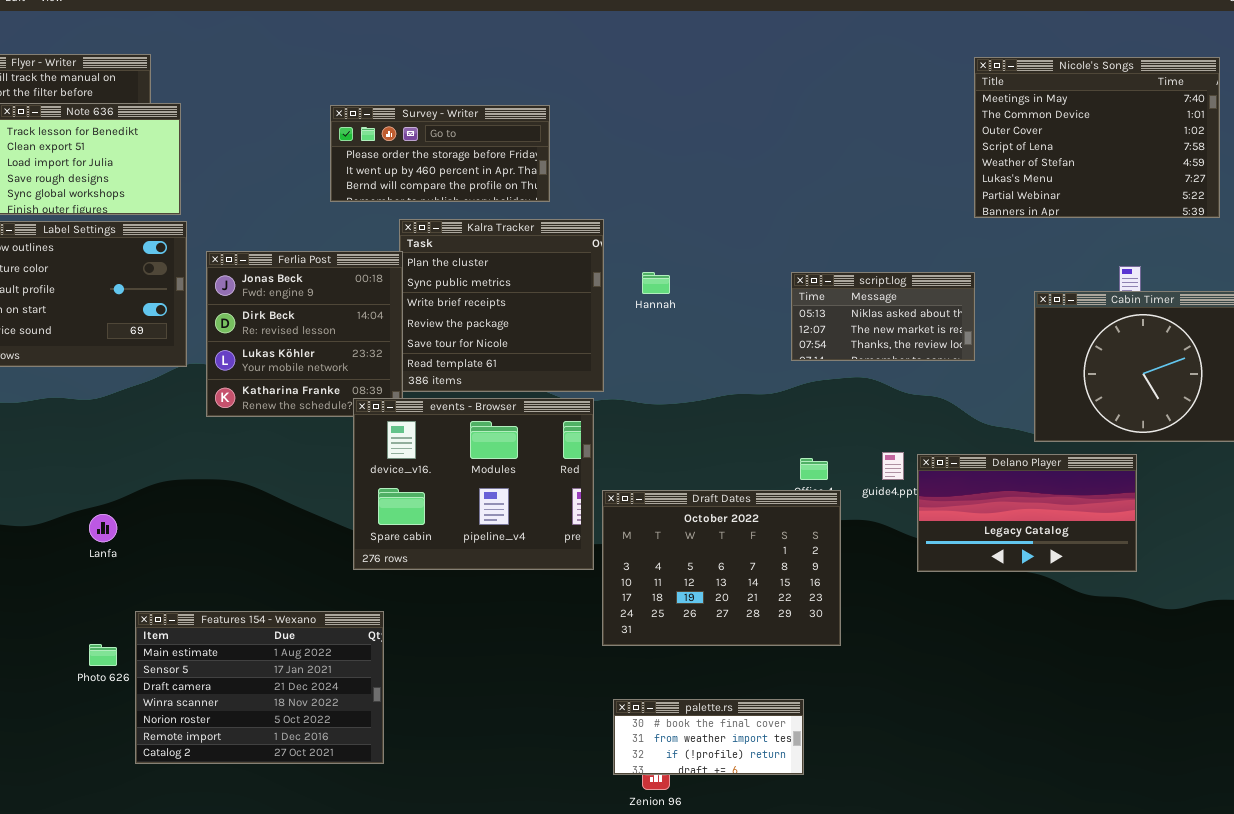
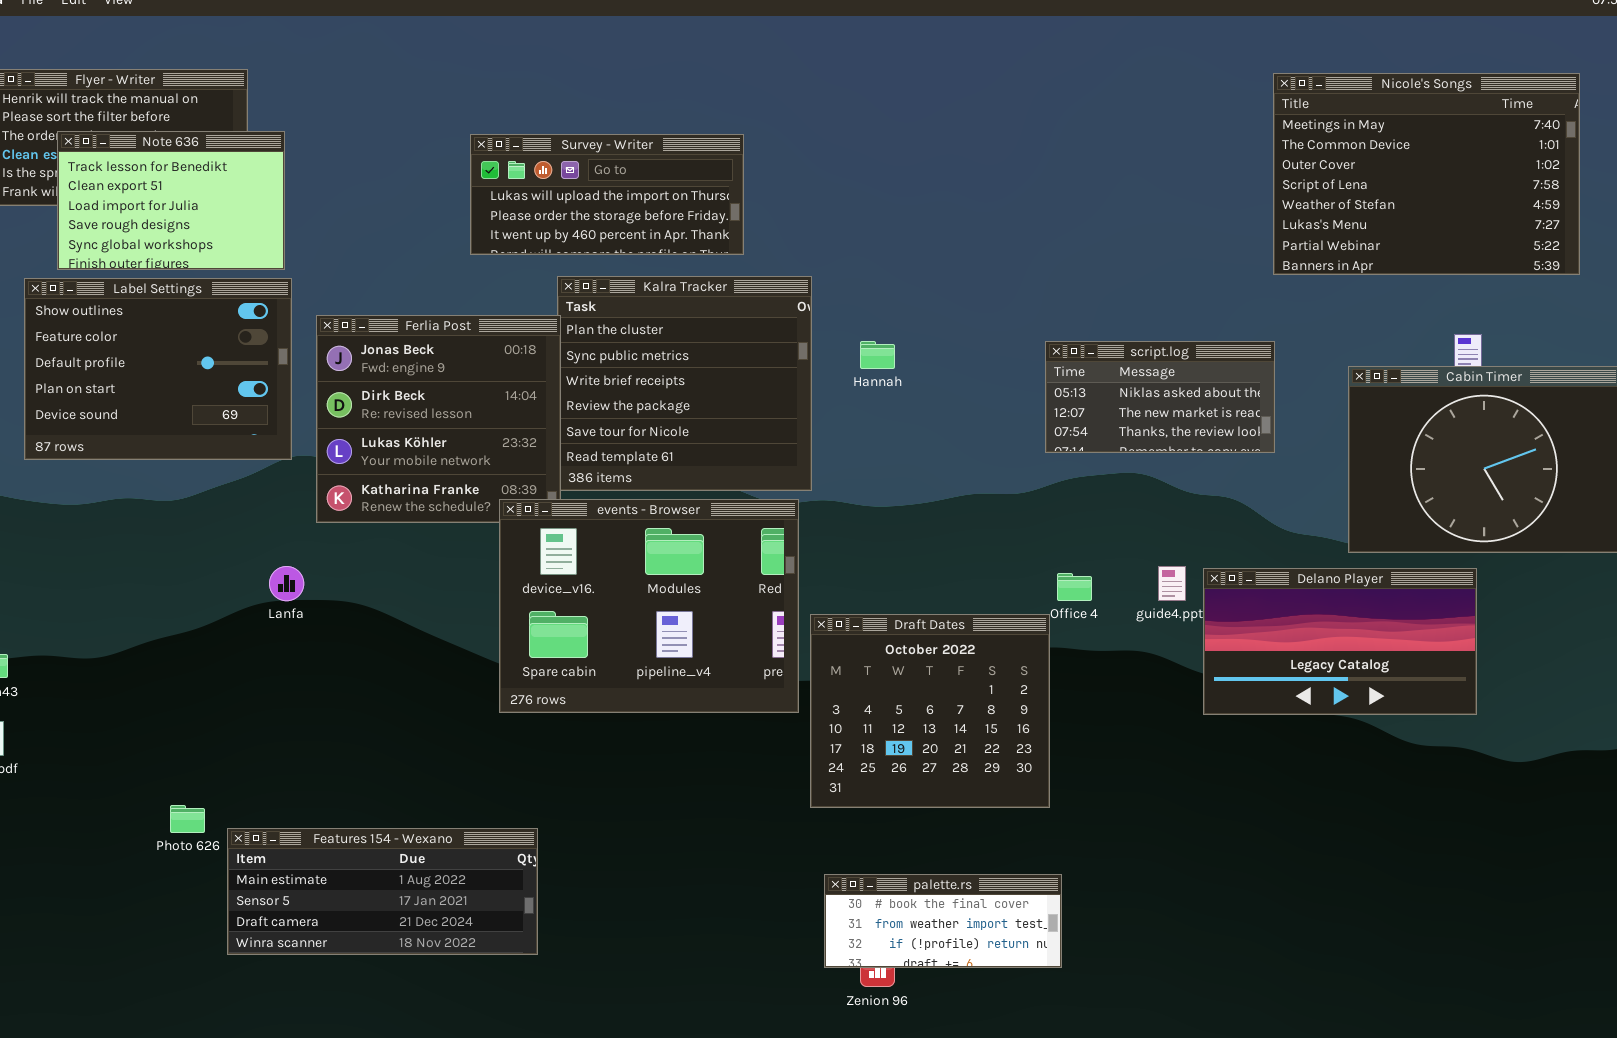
Survey - Writer: [330,105,550,202] -> [470,134,744,255], scrolled up 1 row
Draft Dates: [602,490,841,646] -> [810,614,1050,808], resized
Lanfa: [89,514,117,542] -> [269,566,304,601], moved
Features 154 - Wexano: [135,611,384,764] -> [227,828,538,955], resized

